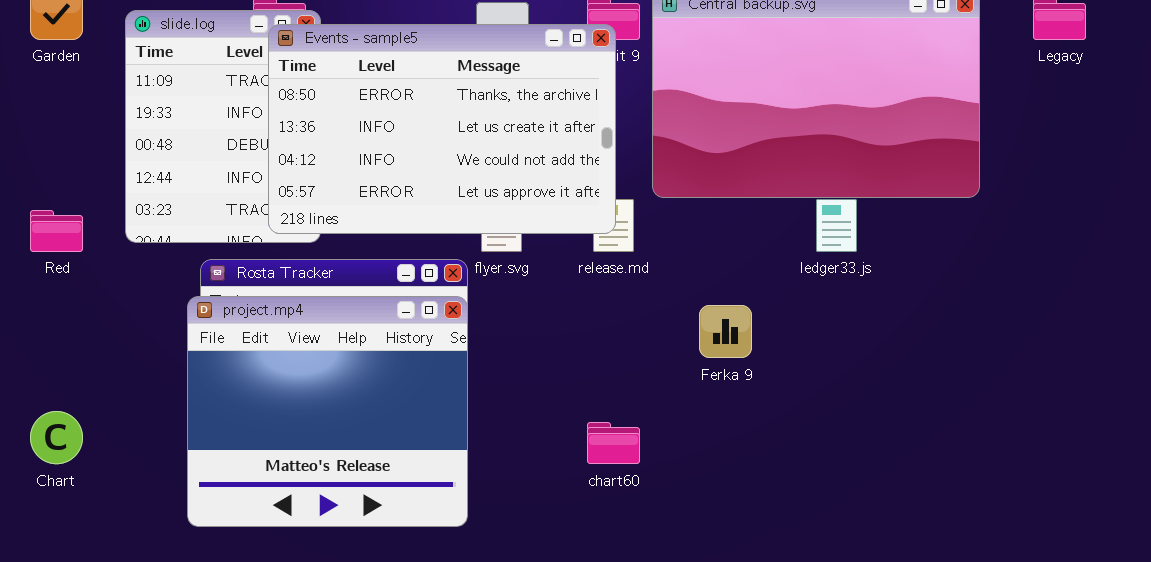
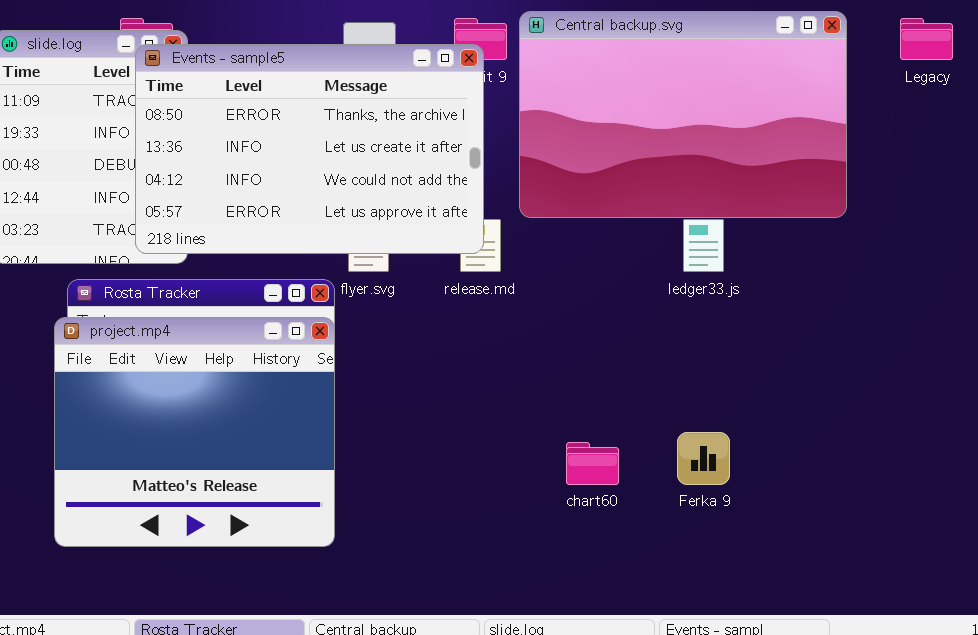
Ferka 9: [699,305,752,358] -> [677,432,730,485], moved
chart60: [587,422,640,464] -> [566,442,619,485], moved

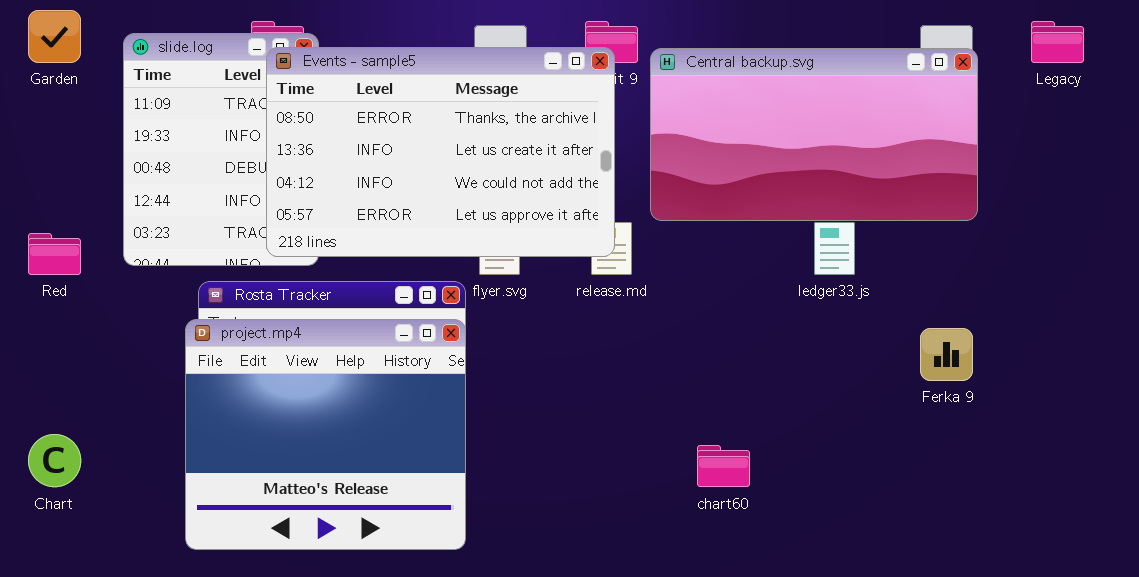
Central backup.svg: [519,11,847,218] -> [650,48,978,221], resized
Ferka 9: [677,432,730,485] -> [920,328,973,381], moved

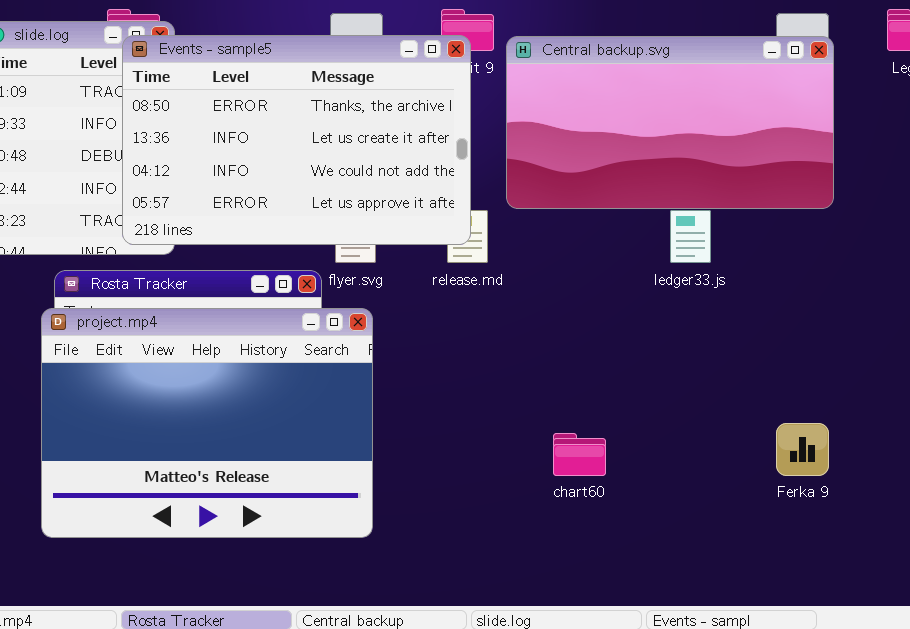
project.mp4: [185,319,466,550] -> [41,308,373,538], resized
Ferka 9: [920,328,973,381] -> [776,423,829,476], moved

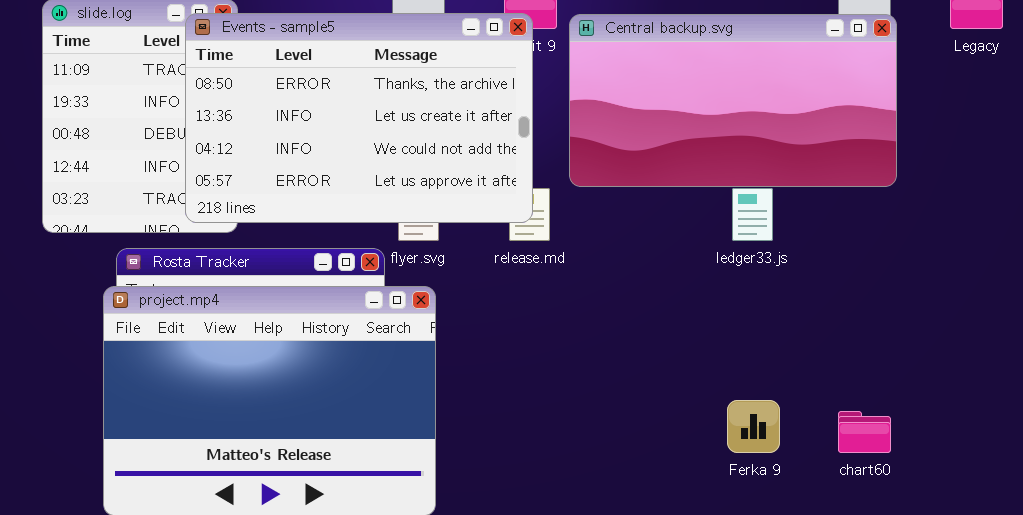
Ferka 9: [776,423,829,476] -> [727,400,780,453], moved
chart60: [553,433,606,476] -> [838,411,891,453], moved

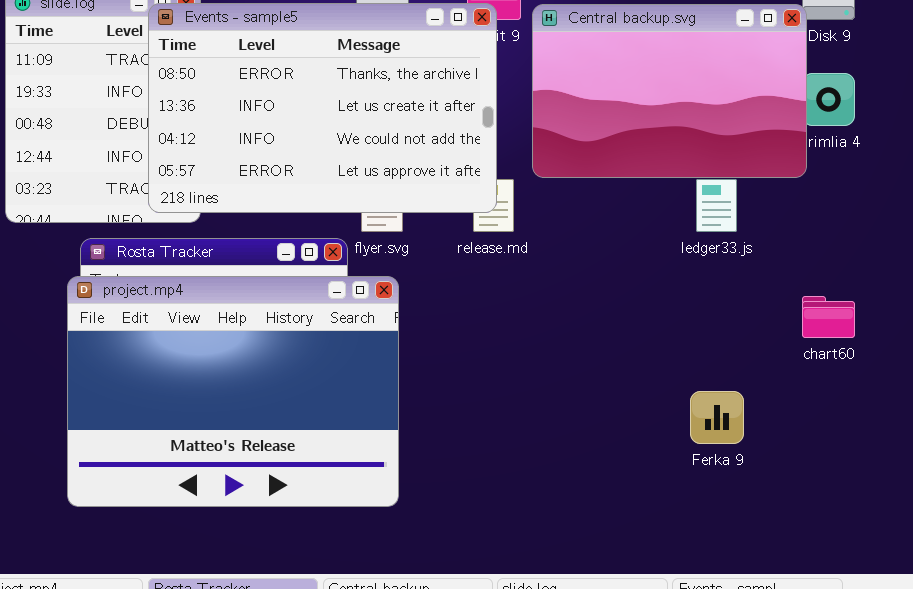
Central backup.svg: [569,14,897,187] -> [532,4,807,178], resized
chart60: [838,411,891,453] -> [802,296,855,338], moved

